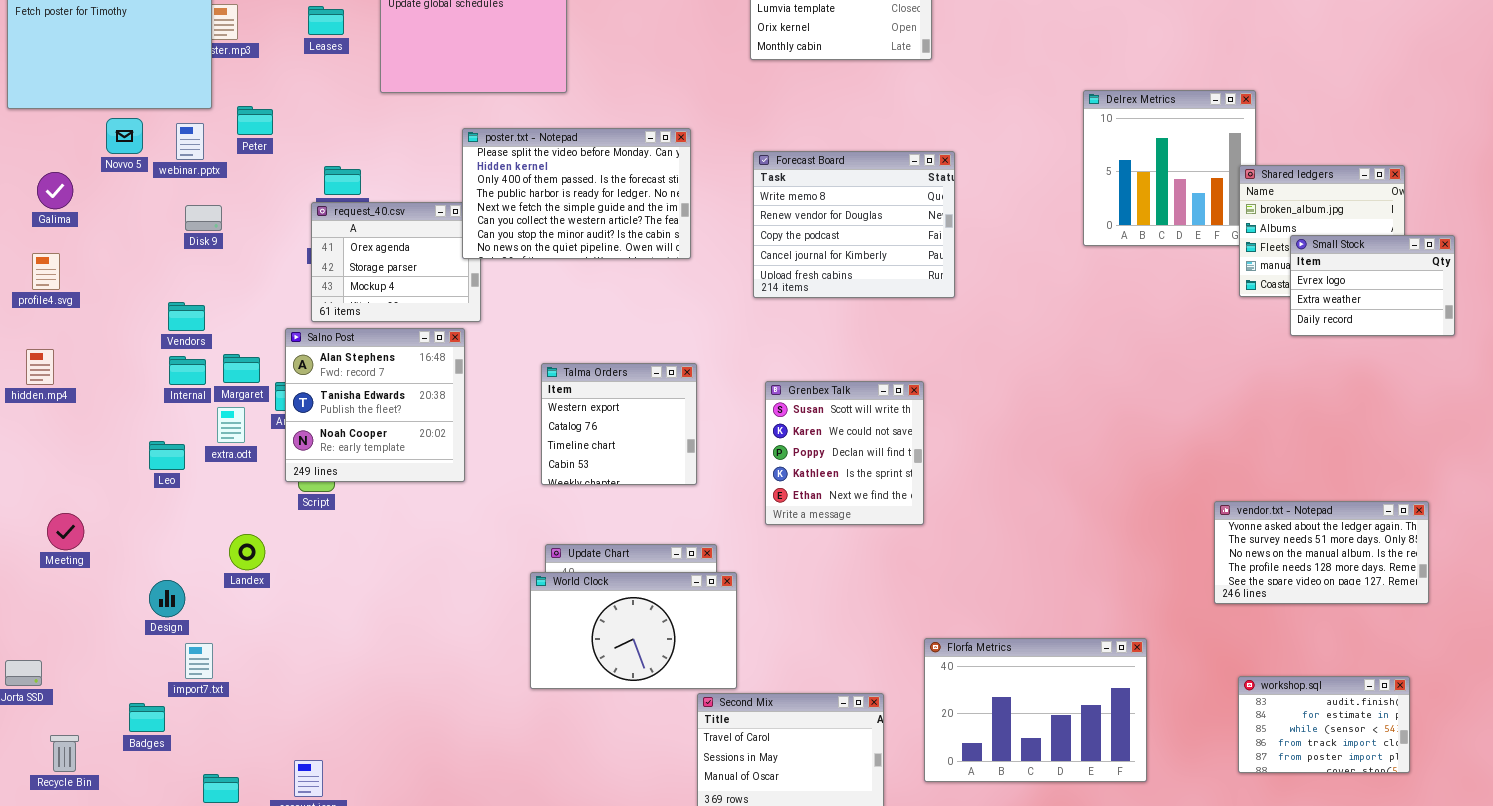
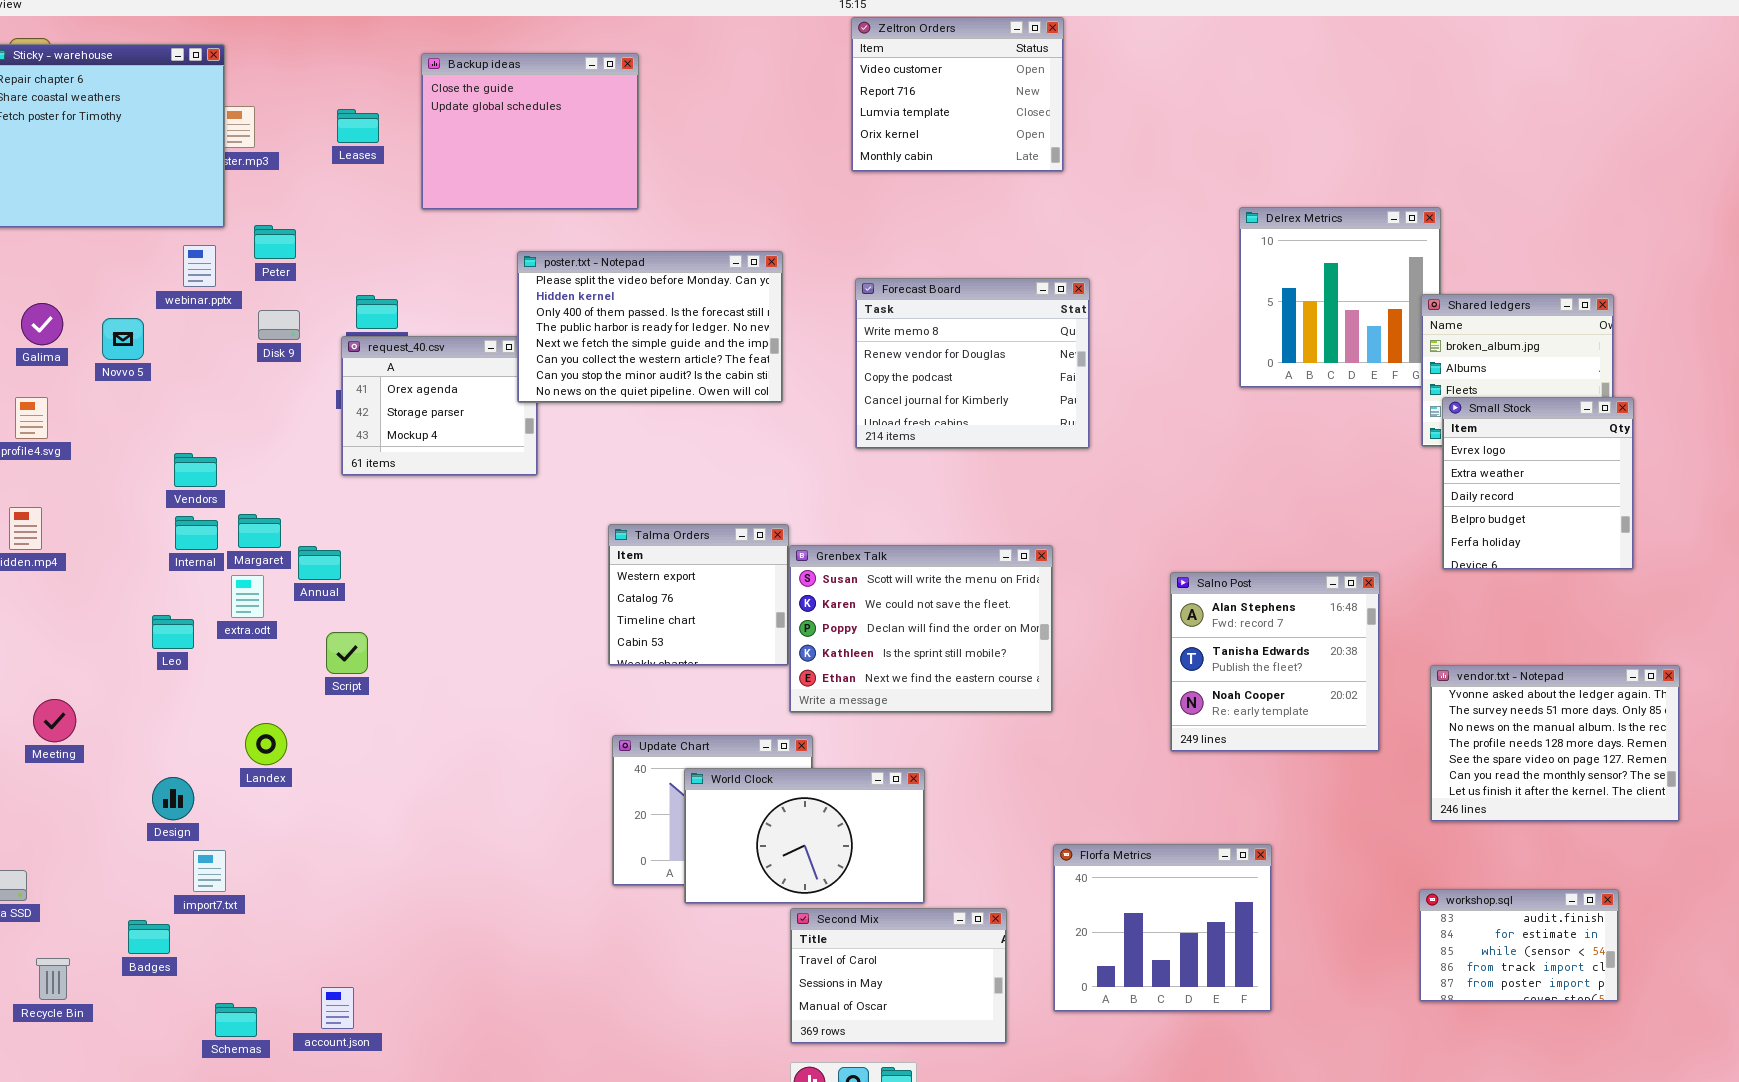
Novvo 5: [106,118,143,154] -> [102,318,144,360], moved
Disk 9: [185,205,222,231] -> [258,310,300,340], moved
Small Stock: [1290,235,1455,336] -> [1442,397,1634,570], moved, resized
Salno Post: [285,328,465,482] -> [1170,572,1380,752], moved
Grenbex Talk: [765,381,924,525] -> [789,545,1053,713], resized
vendor.txt - Notepad: [1214,501,1429,604] -> [1430,665,1680,822], moved, resized
World Clock: [530,572,737,689] -> [684,768,925,904], moved
Florfa Metrics: [924,638,1147,782] -> [1053,844,1272,1012], resized

